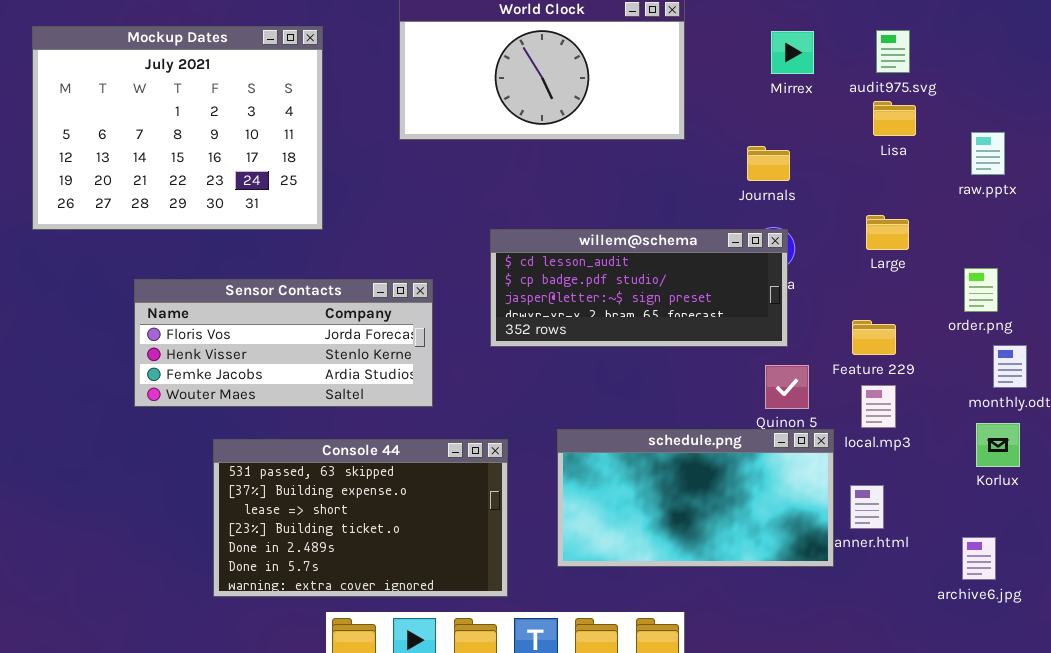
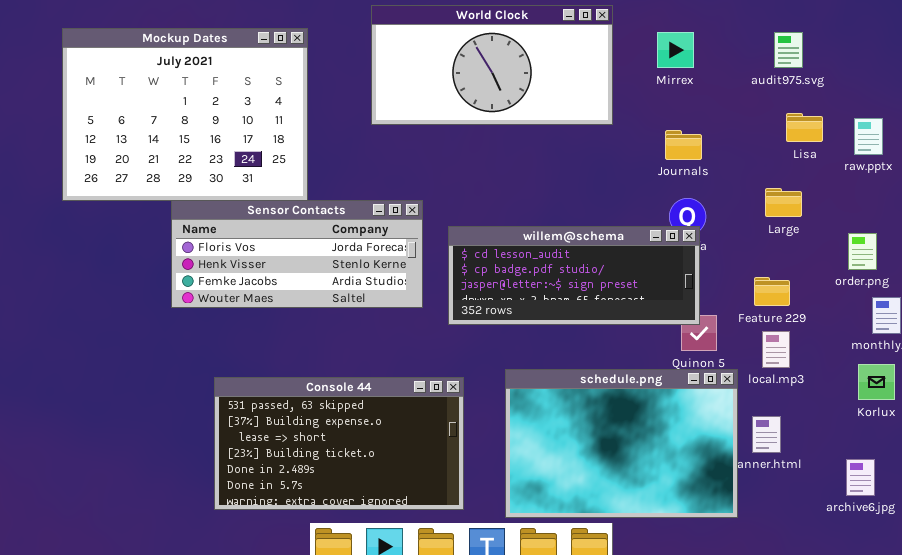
Mirrex: [771,31,814,74] -> [657,32,694,68], moved
Lisa: [873,101,916,136] -> [786,113,823,142], moved
willem@schema: [490,229,788,347] -> [448,226,700,325], moved
Sensor Contacts: [134,279,433,407] -> [171,200,423,308], moved
schedule.png: [557,429,834,567] -> [505,369,738,518], resized

